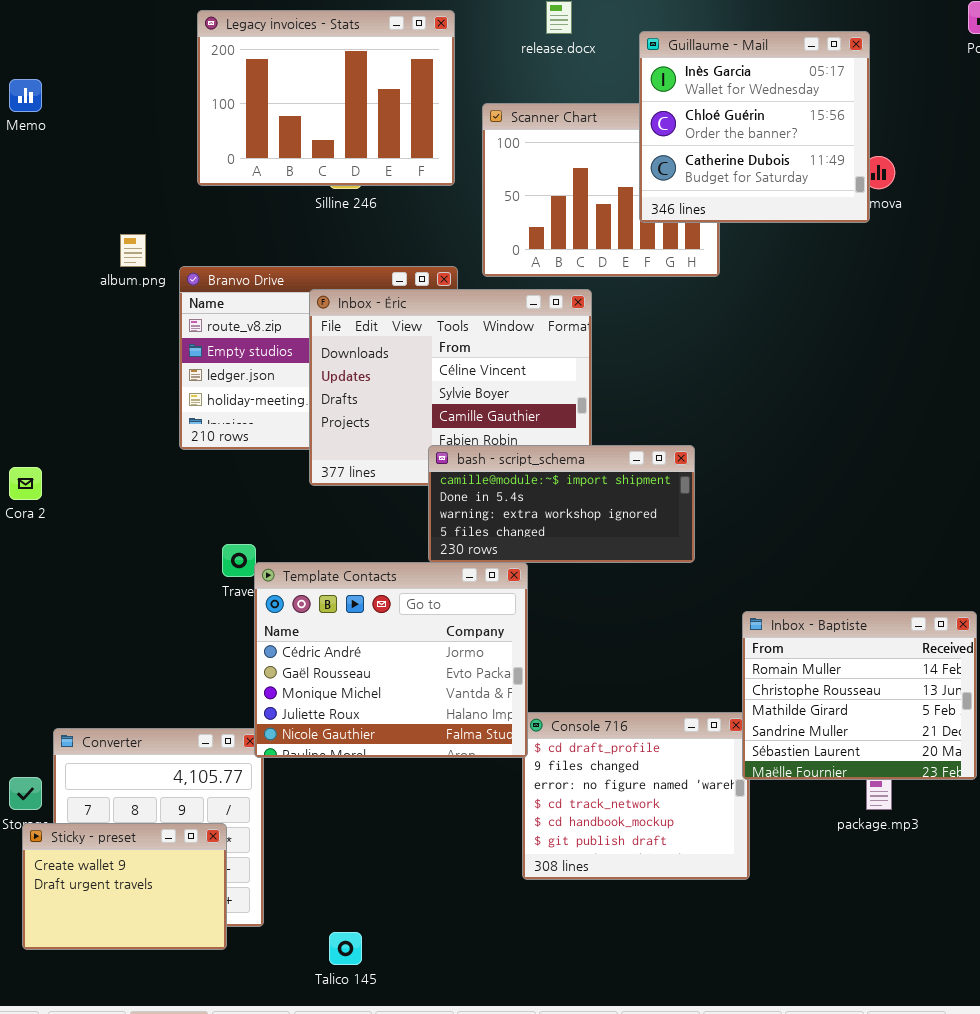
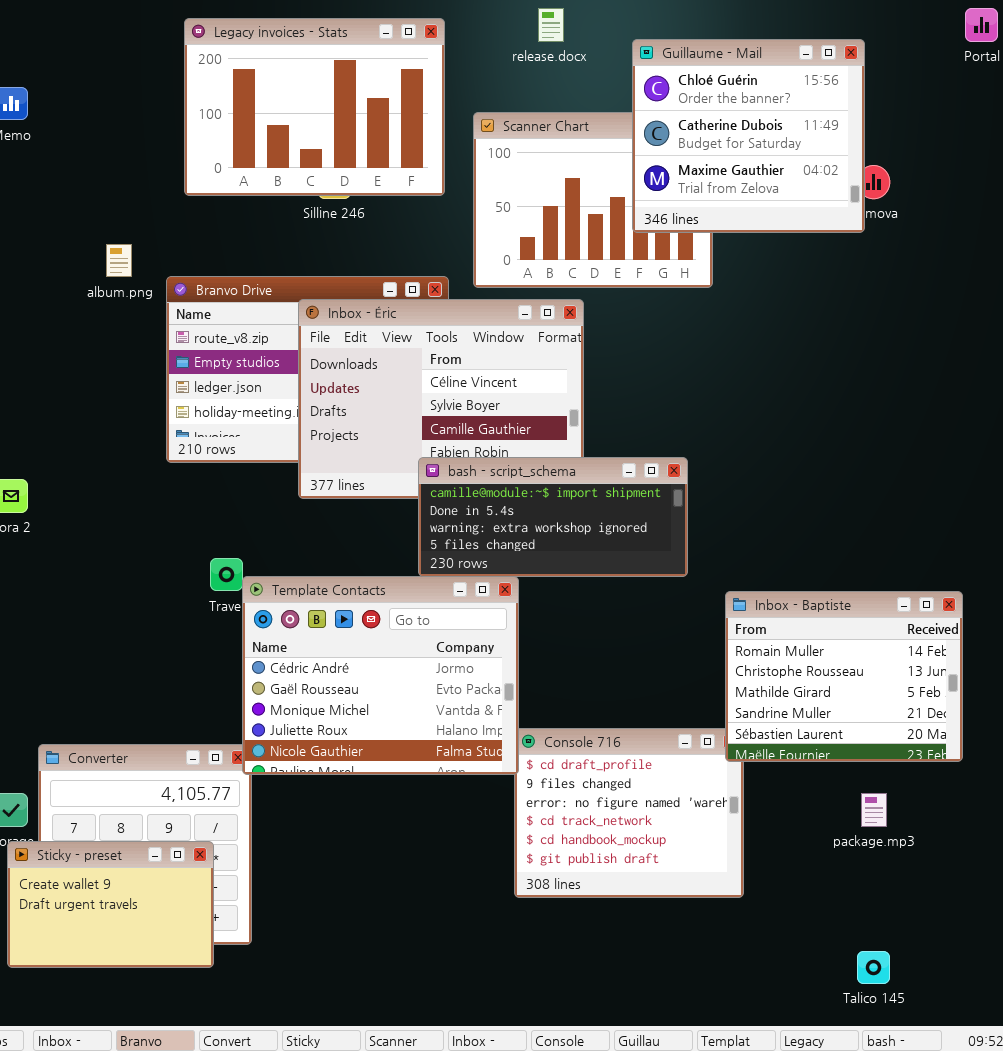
Guillaume - Mail: [639,31,870,223] -> [632,39,865,233], scrolled down 1 row
Inbox - Baptiste: [742,611,977,780] -> [725,591,963,762], moved
Talico 145: [329,932,362,965] -> [857,951,890,984], moved

